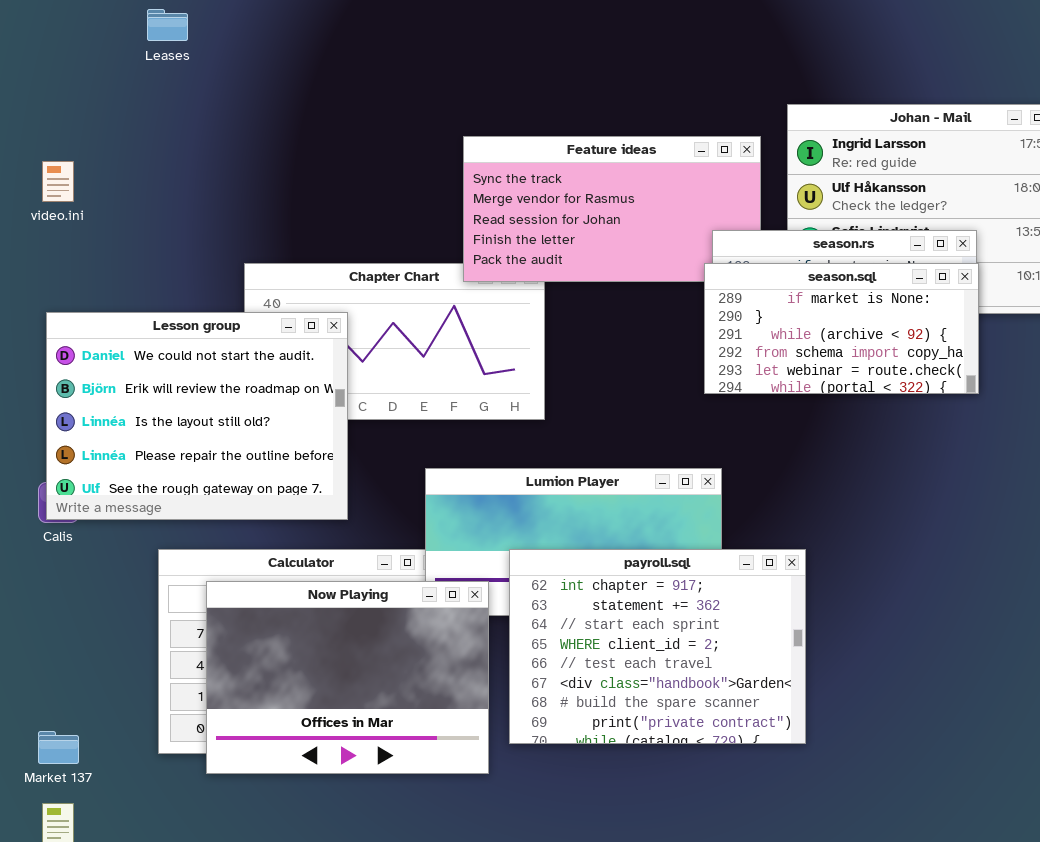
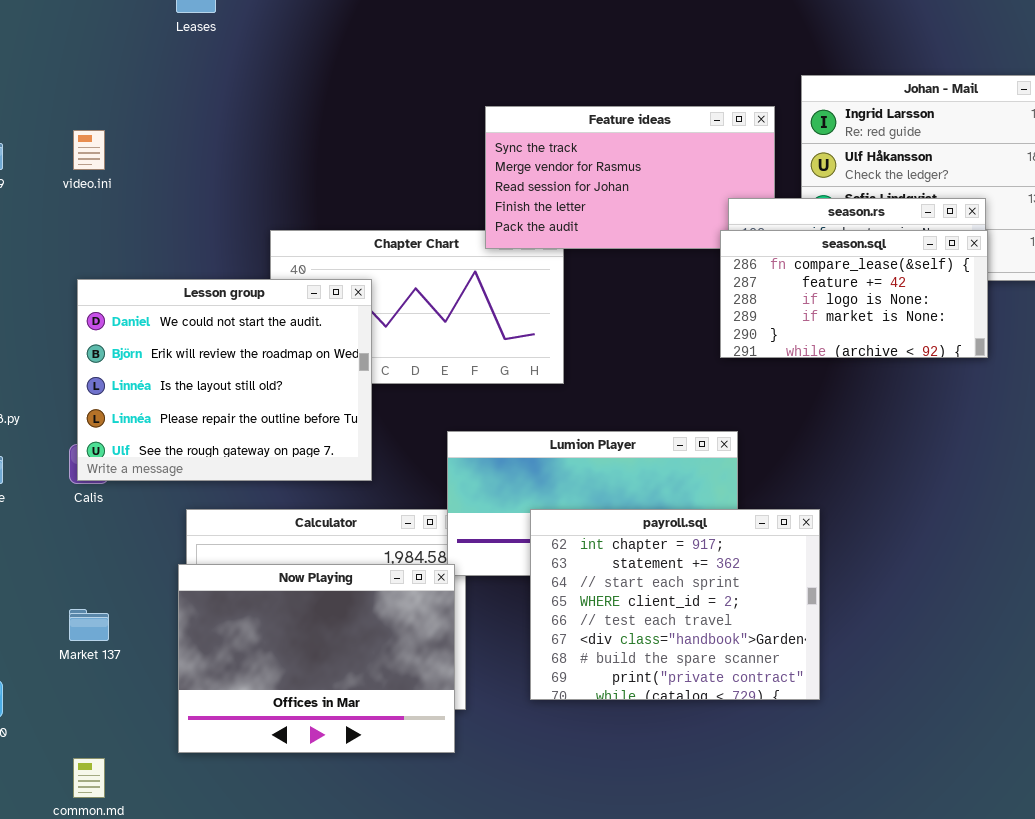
season.sql: [704,263,979,394] -> [720,230,988,358], scrolled up 3 rows
Now Playing: [206,581,489,774] -> [178,564,455,753], moved
Market 137: [38,731,79,764] -> [69,609,109,641], moved

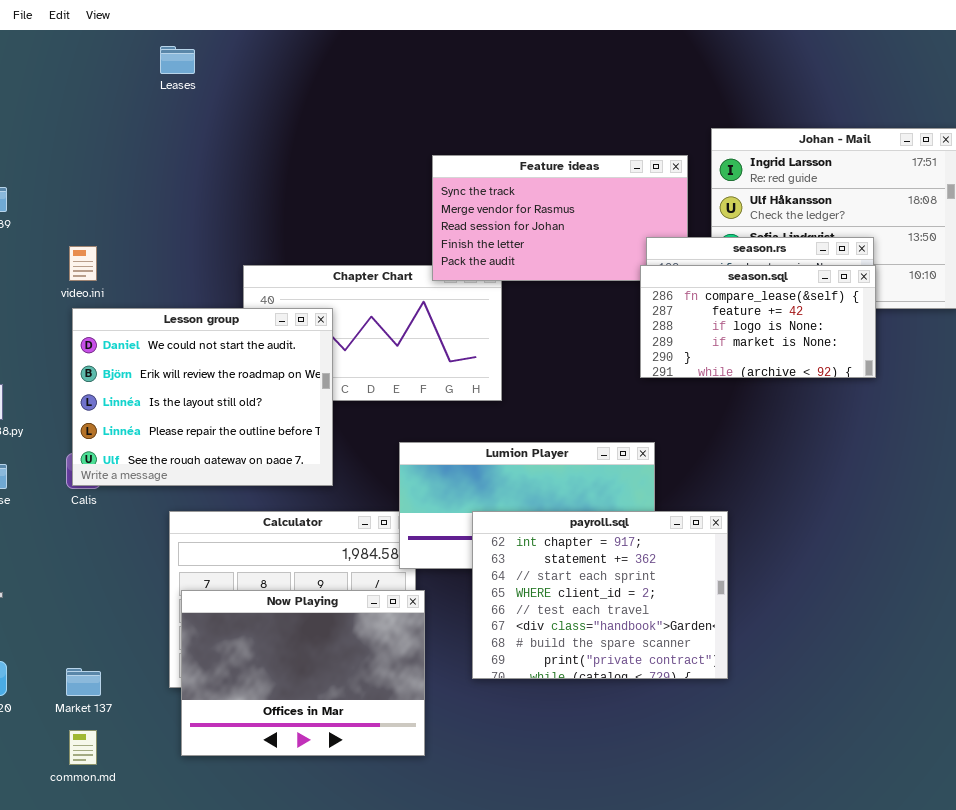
video.ini: [73,130,105,170] -> [69,246,97,281], moved
Now Playing: [178,564,455,753] -> [181,590,425,756], moved
Market 137: [69,609,109,641] -> [66,668,101,696], moved

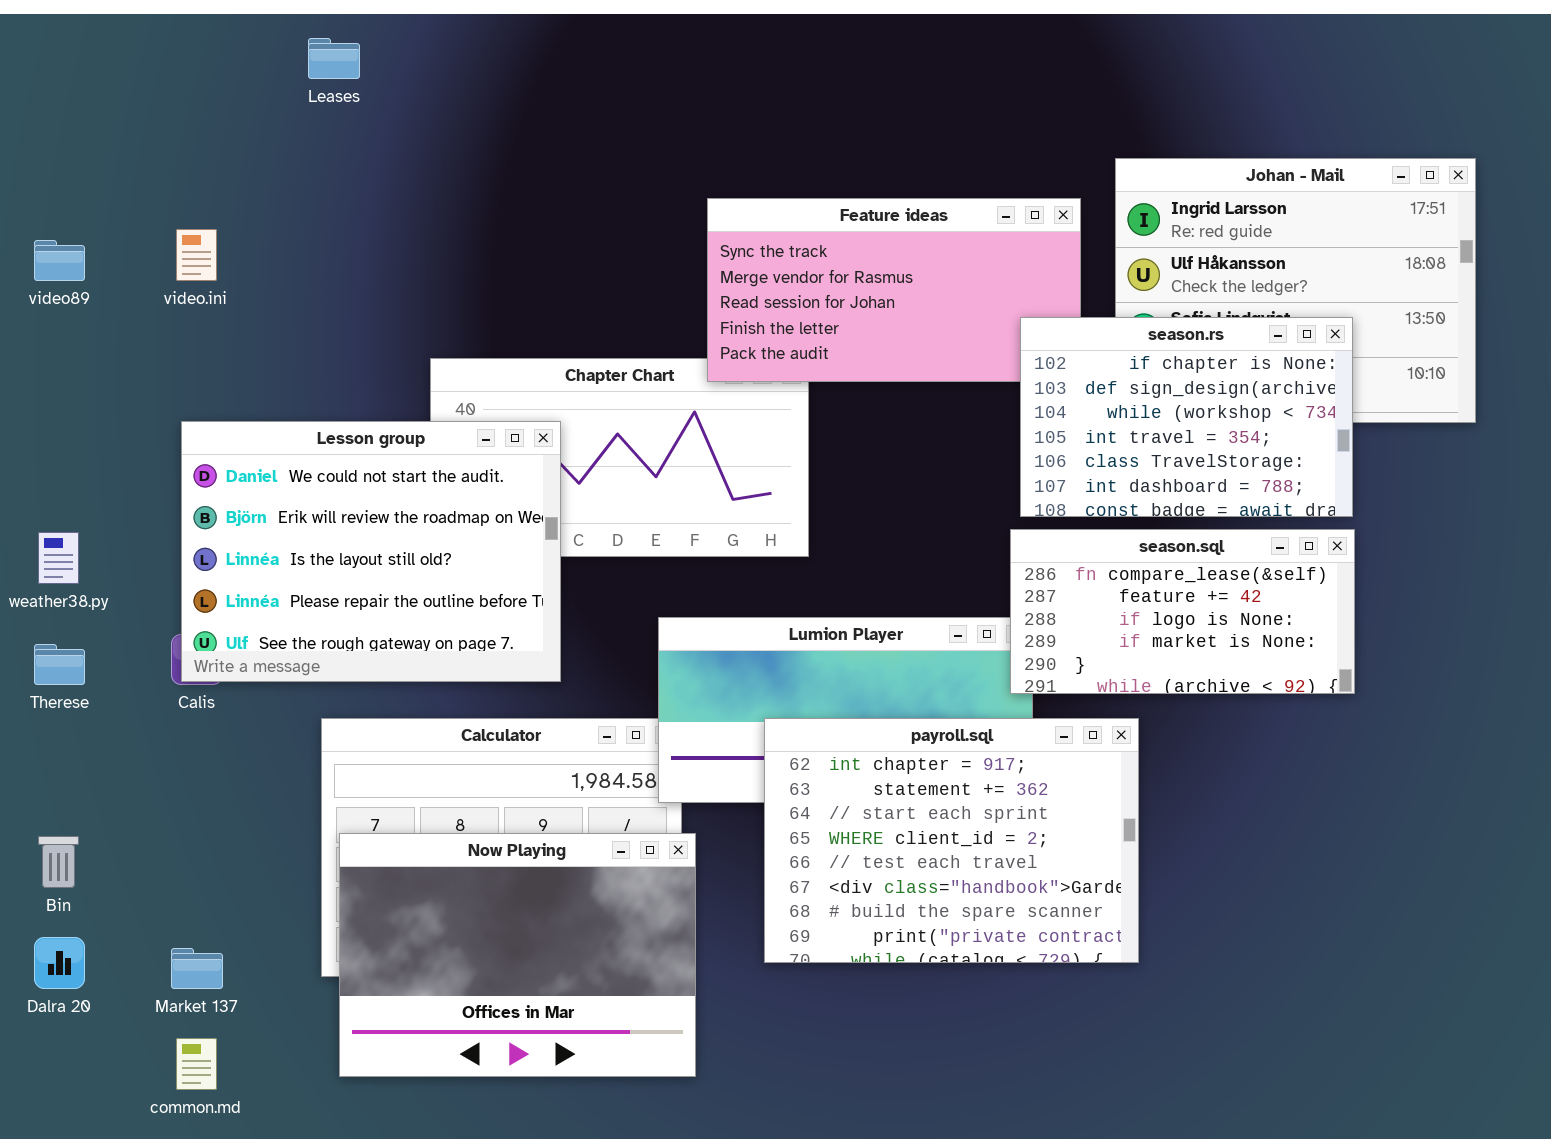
video.ini: [69,246,97,281] -> [176,229,217,281], moved
season.sql: [640,265,876,378] -> [1010,529,1355,694], moved

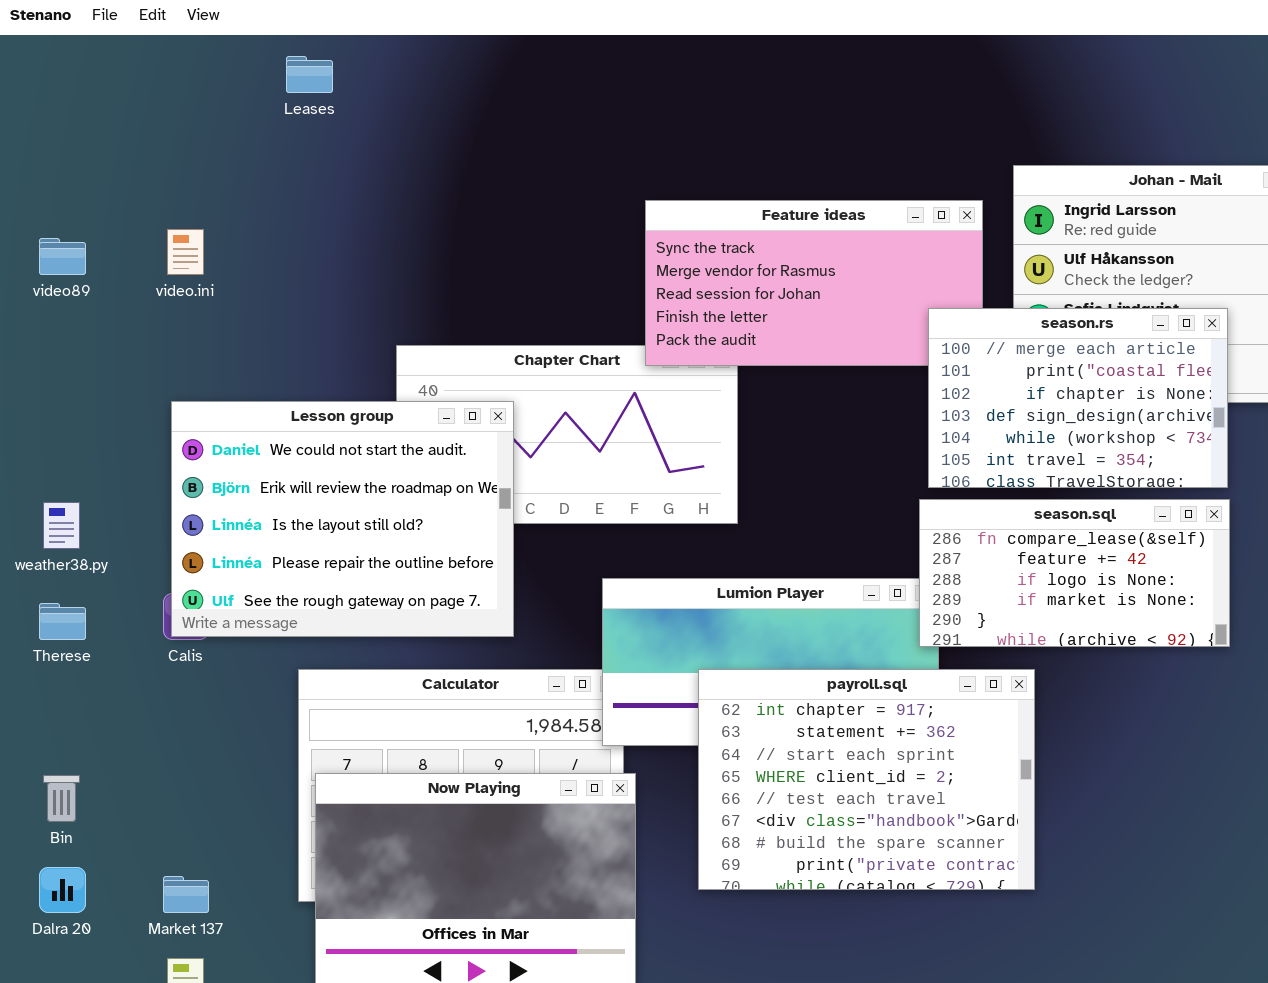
season.rs: [1020,317,1353,517] -> [928,308,1228,488], scrolled up 2 rows

